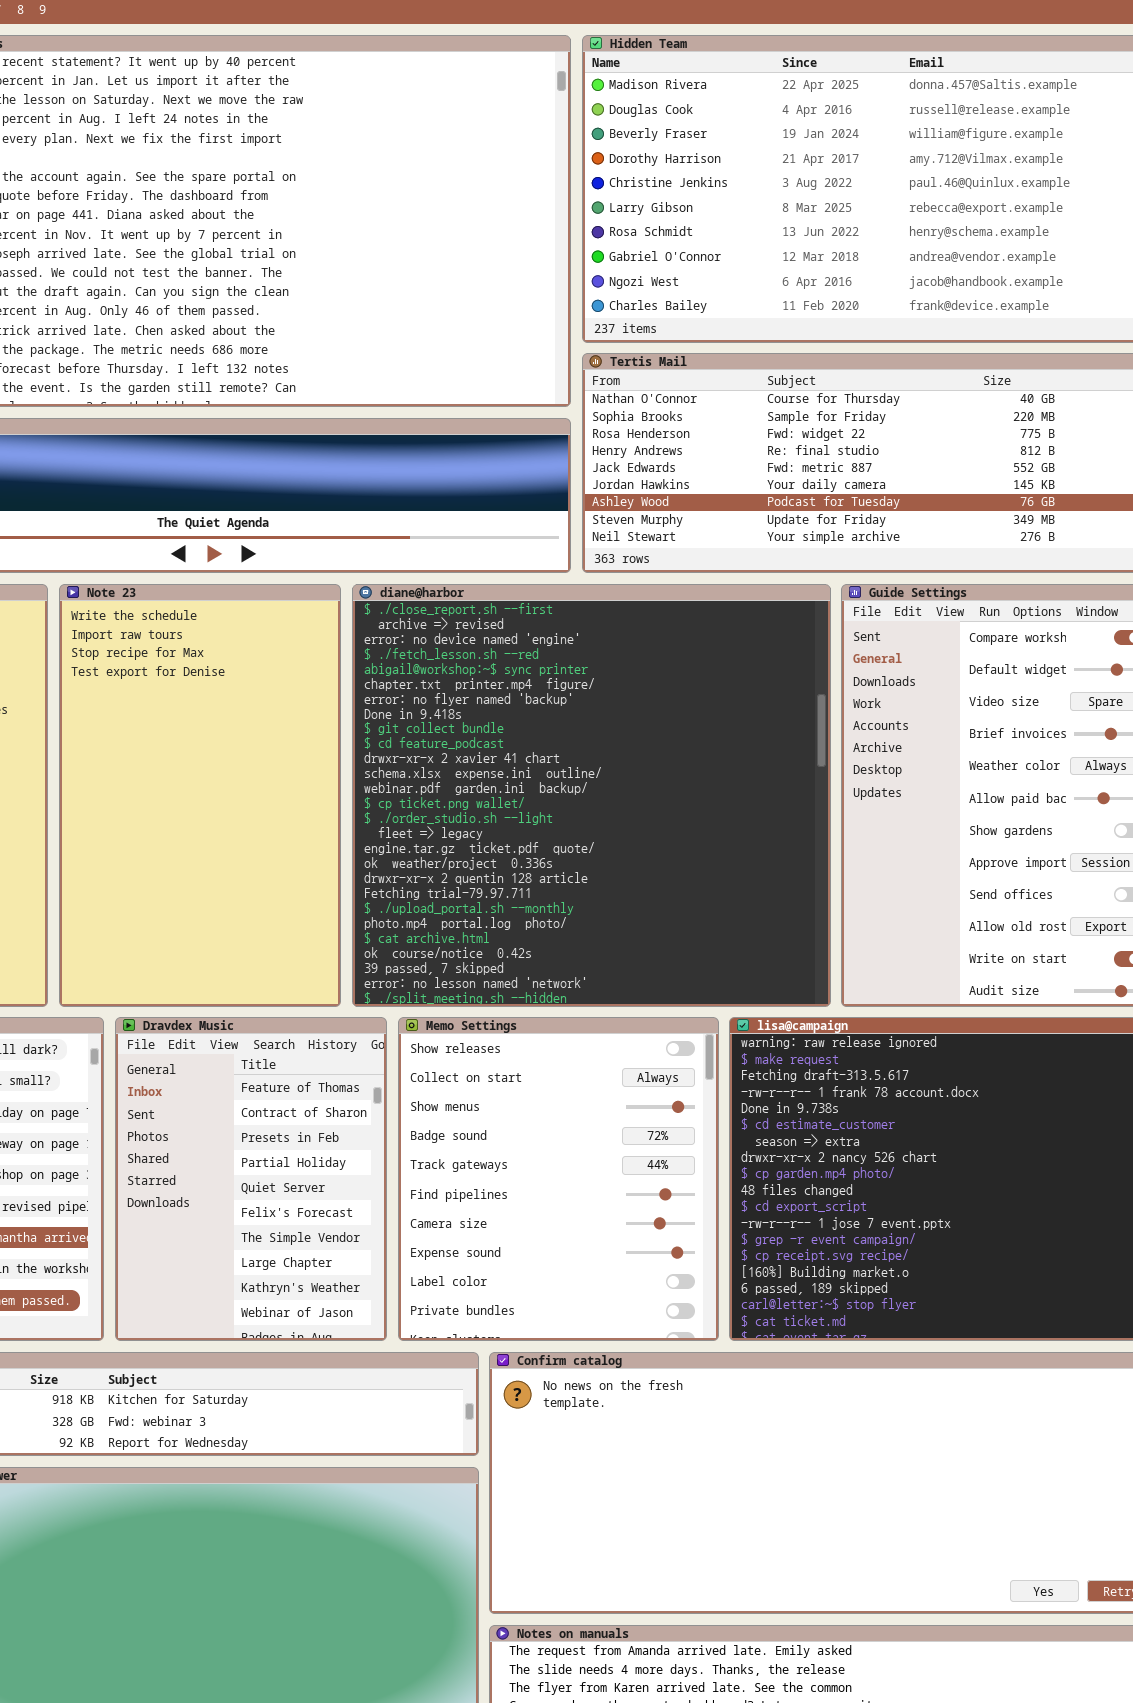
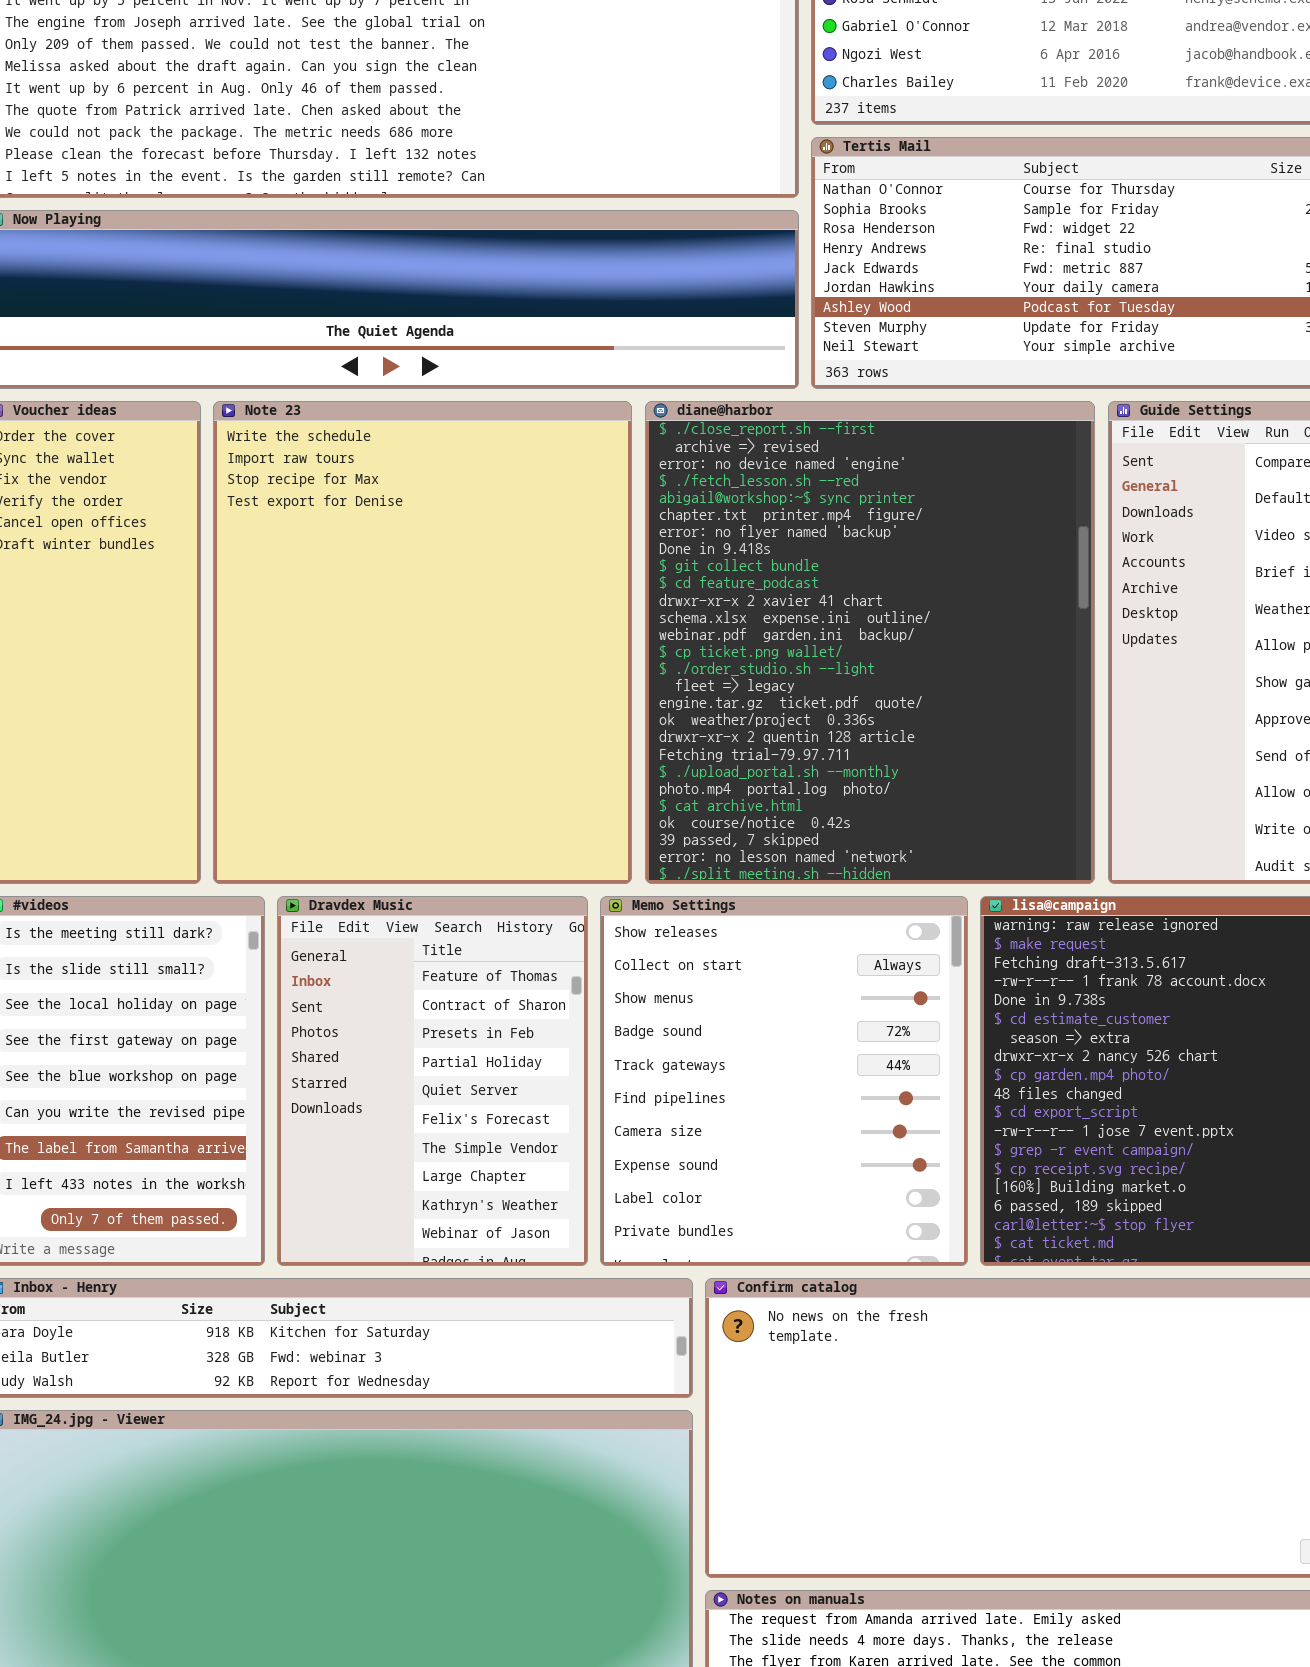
Note 23: [59,584,341,1007] -> [213,401,632,884], resized
diane@harbor: [352,584,831,1007] -> [645,401,1095,884], resized

